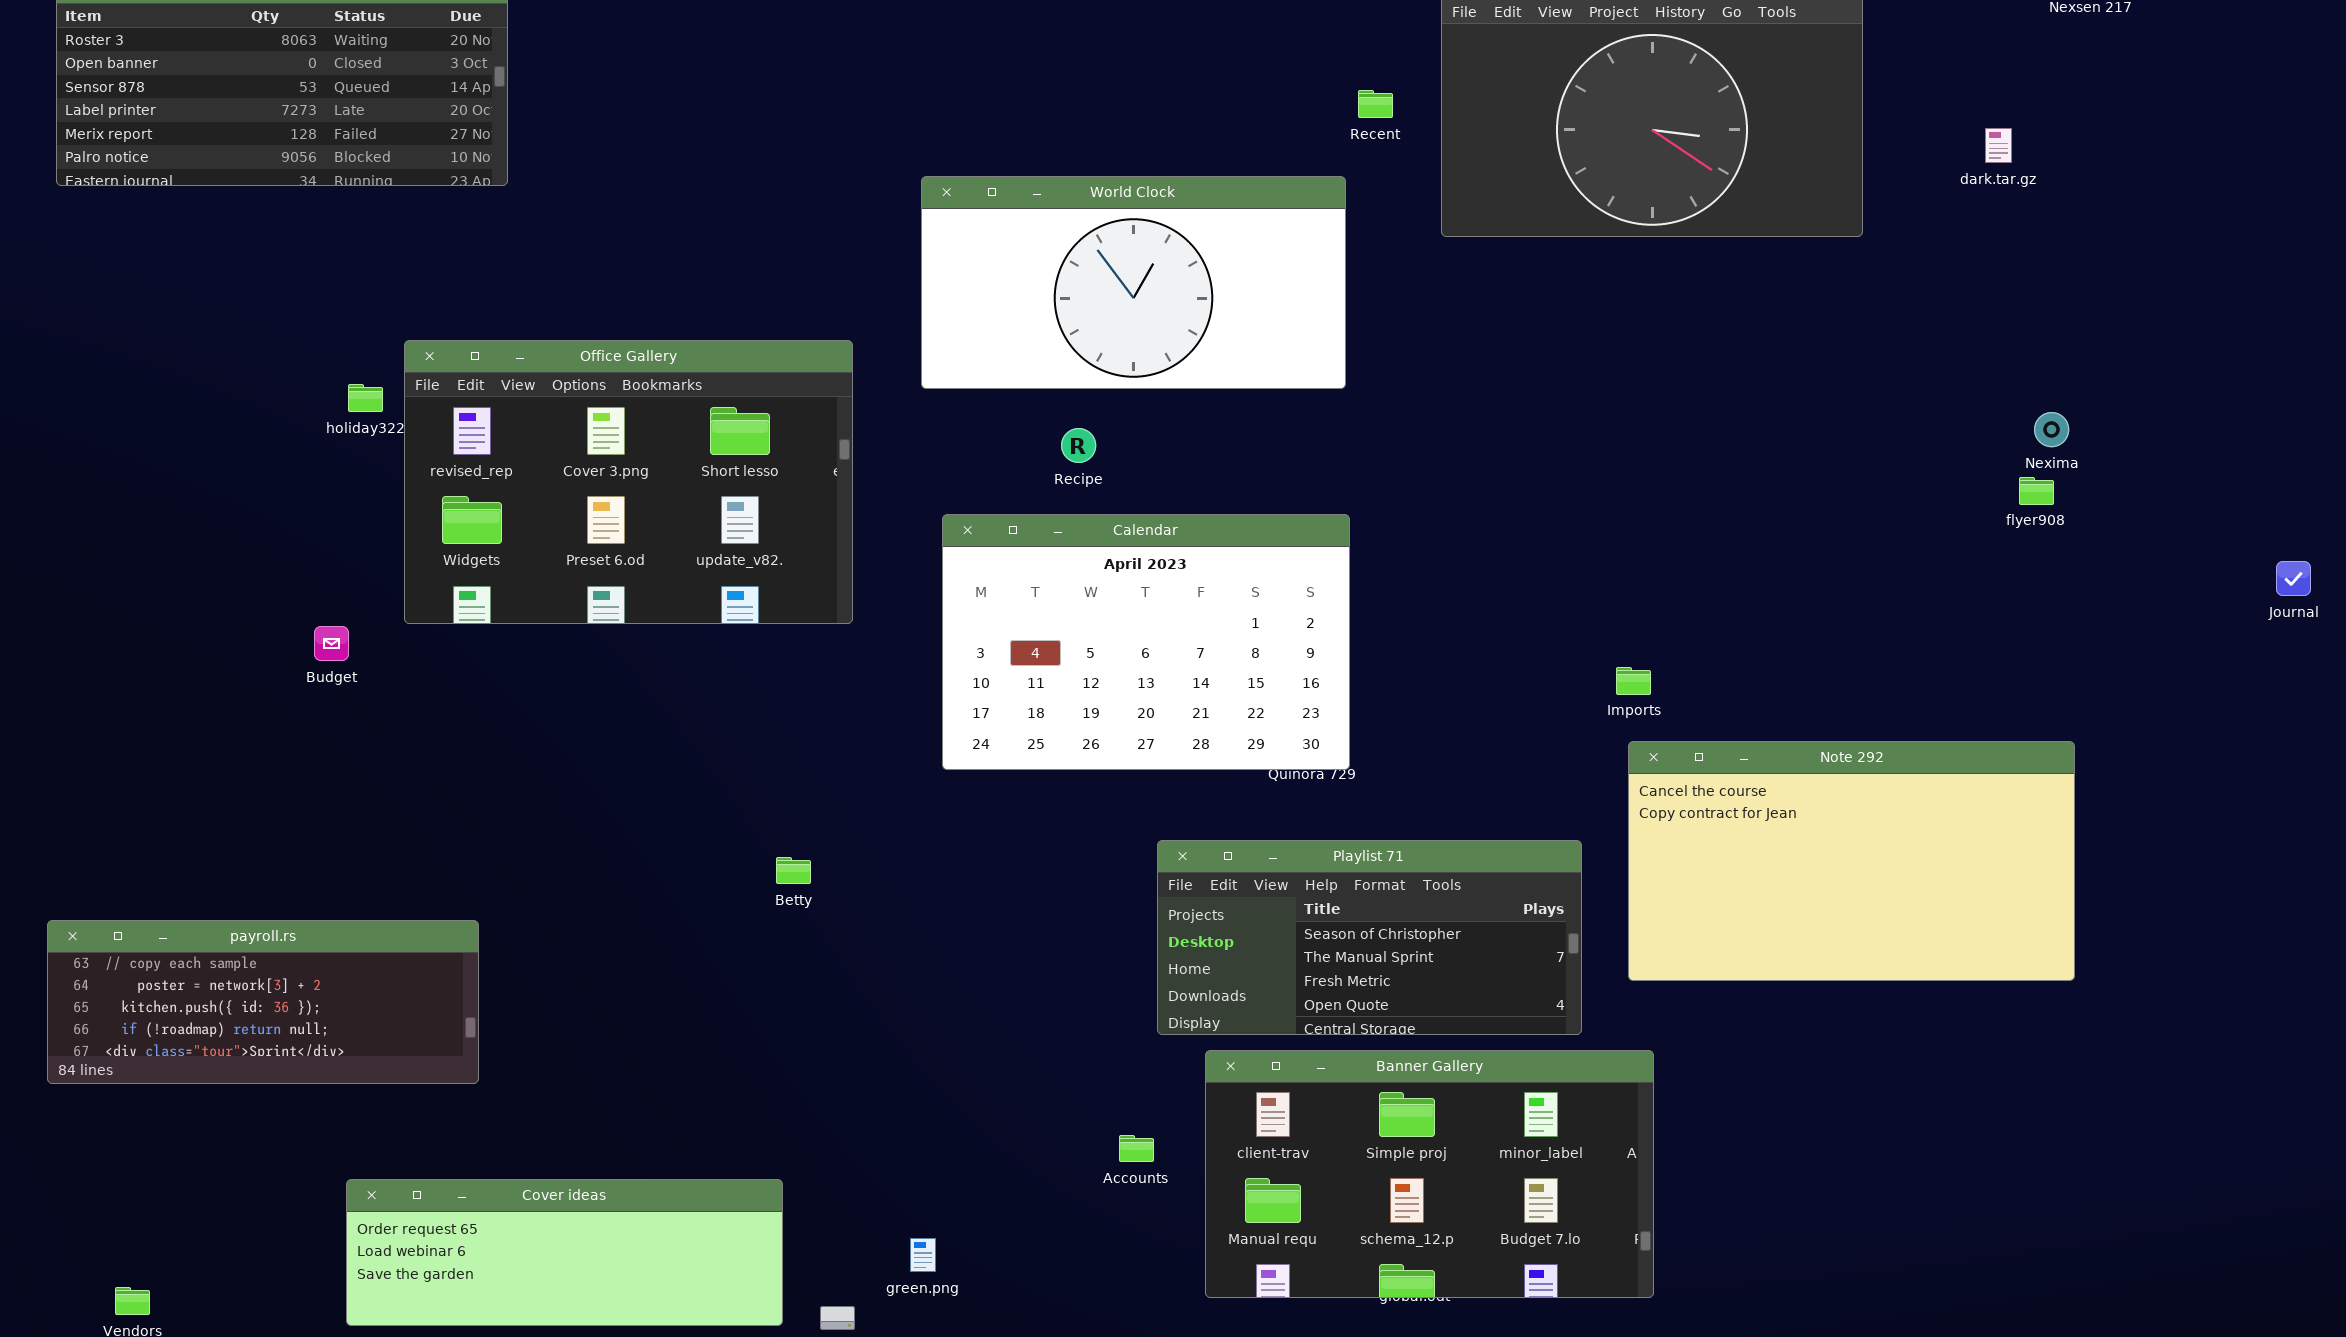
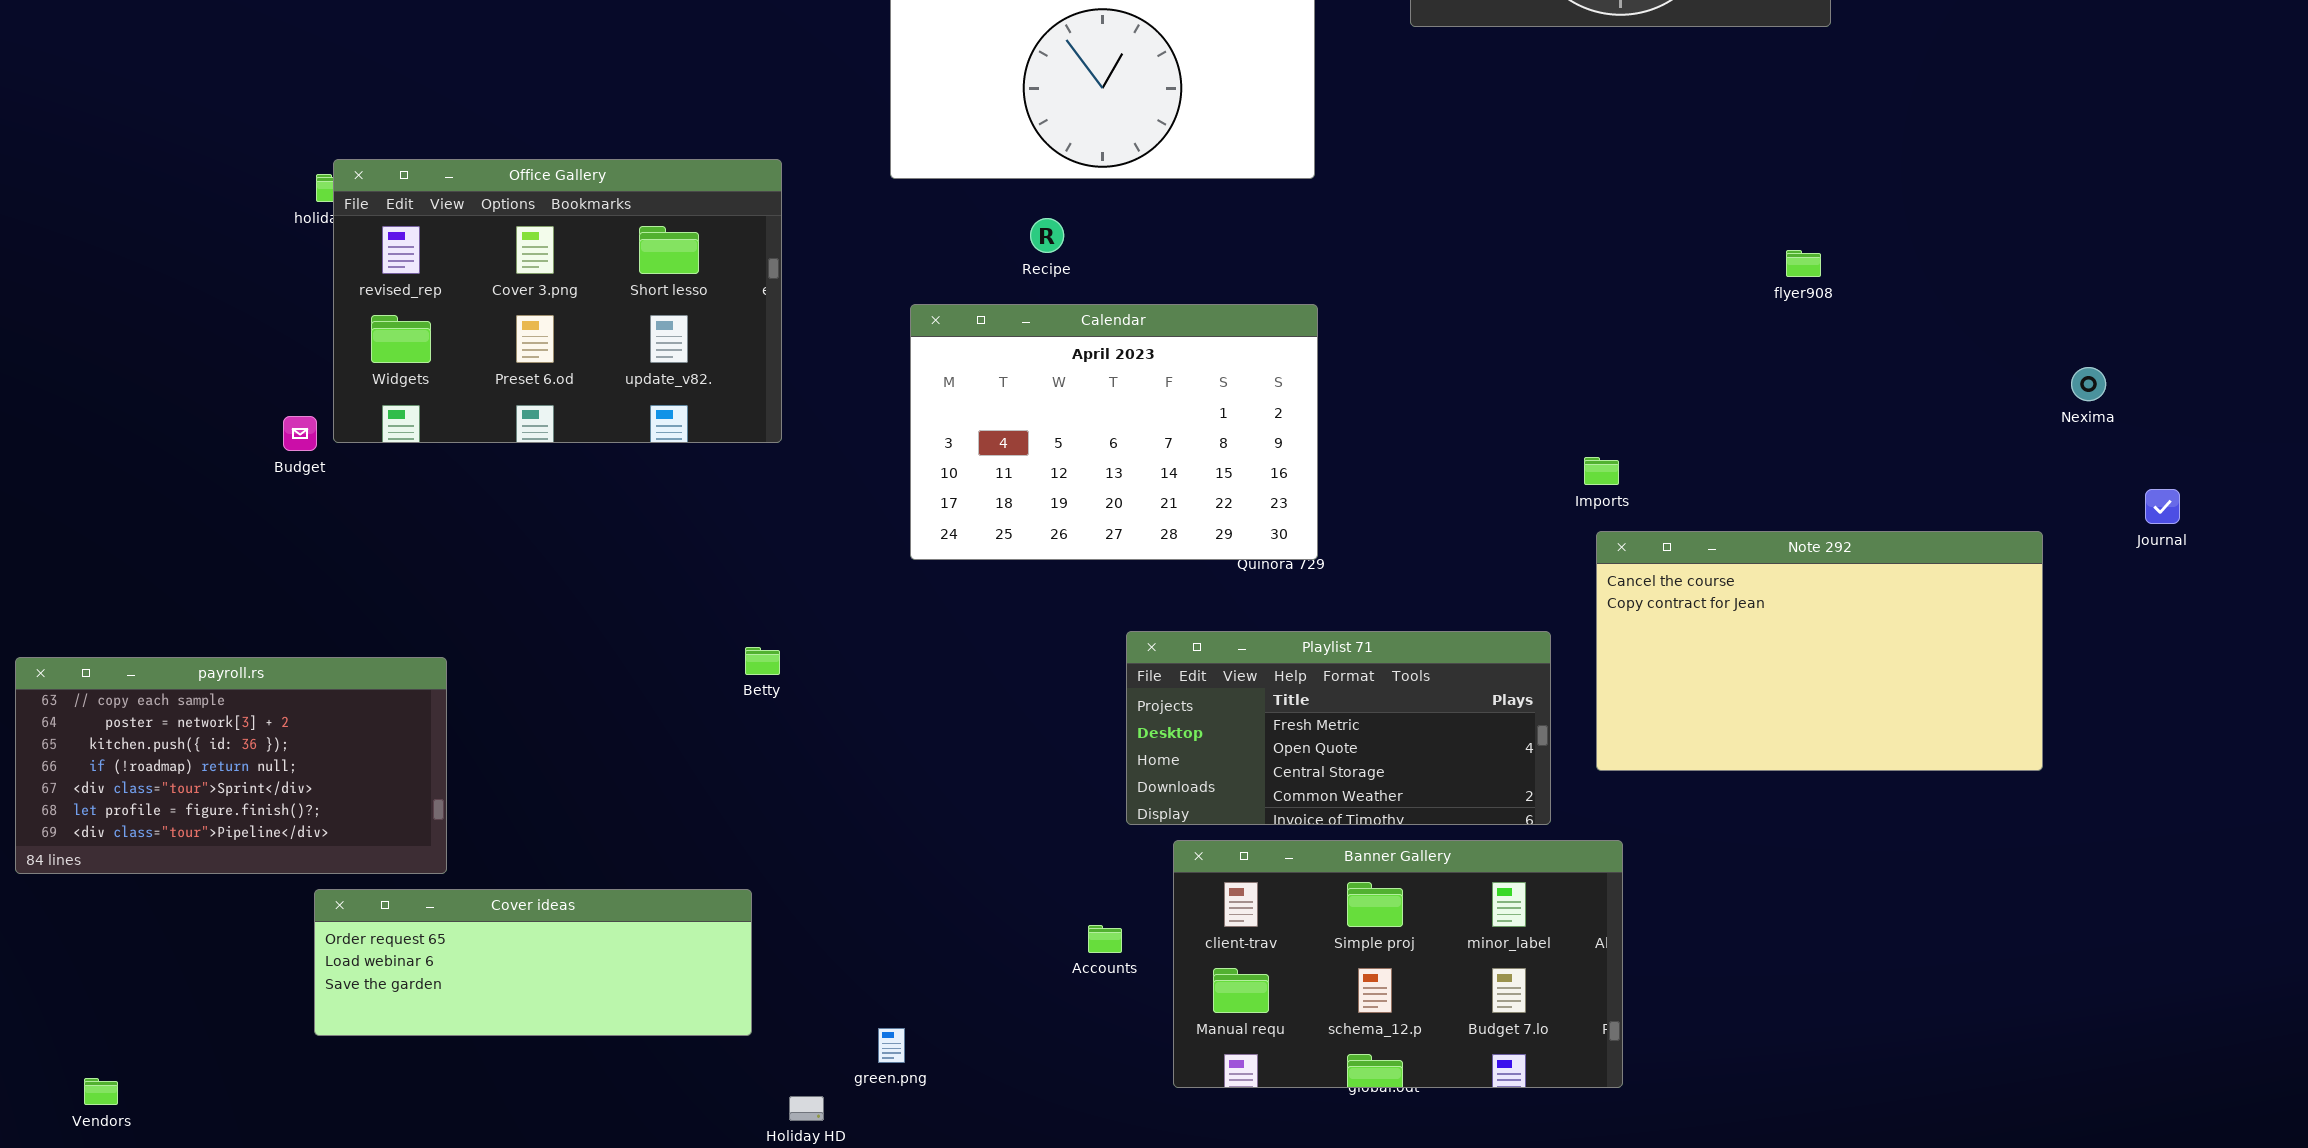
Office Gallery: [404,340,853,624] -> [333,159,782,443], moved
Nexima: [2034,412,2069,447] -> [2071,367,2106,401], moved
flyer908: [2019,477,2054,505] -> [1786,250,1821,277], moved
Journal: [2276,561,2311,596] -> [2145,489,2180,524], moved
Playlist 71: [1157,840,1582,1035] -> [1126,631,1551,825], scrolled down 2 rows
payroll.rs: [47,920,479,1084] -> [15,657,447,874], resized
Cover ideas: [346,1179,783,1326] -> [314,889,752,1036], moved

